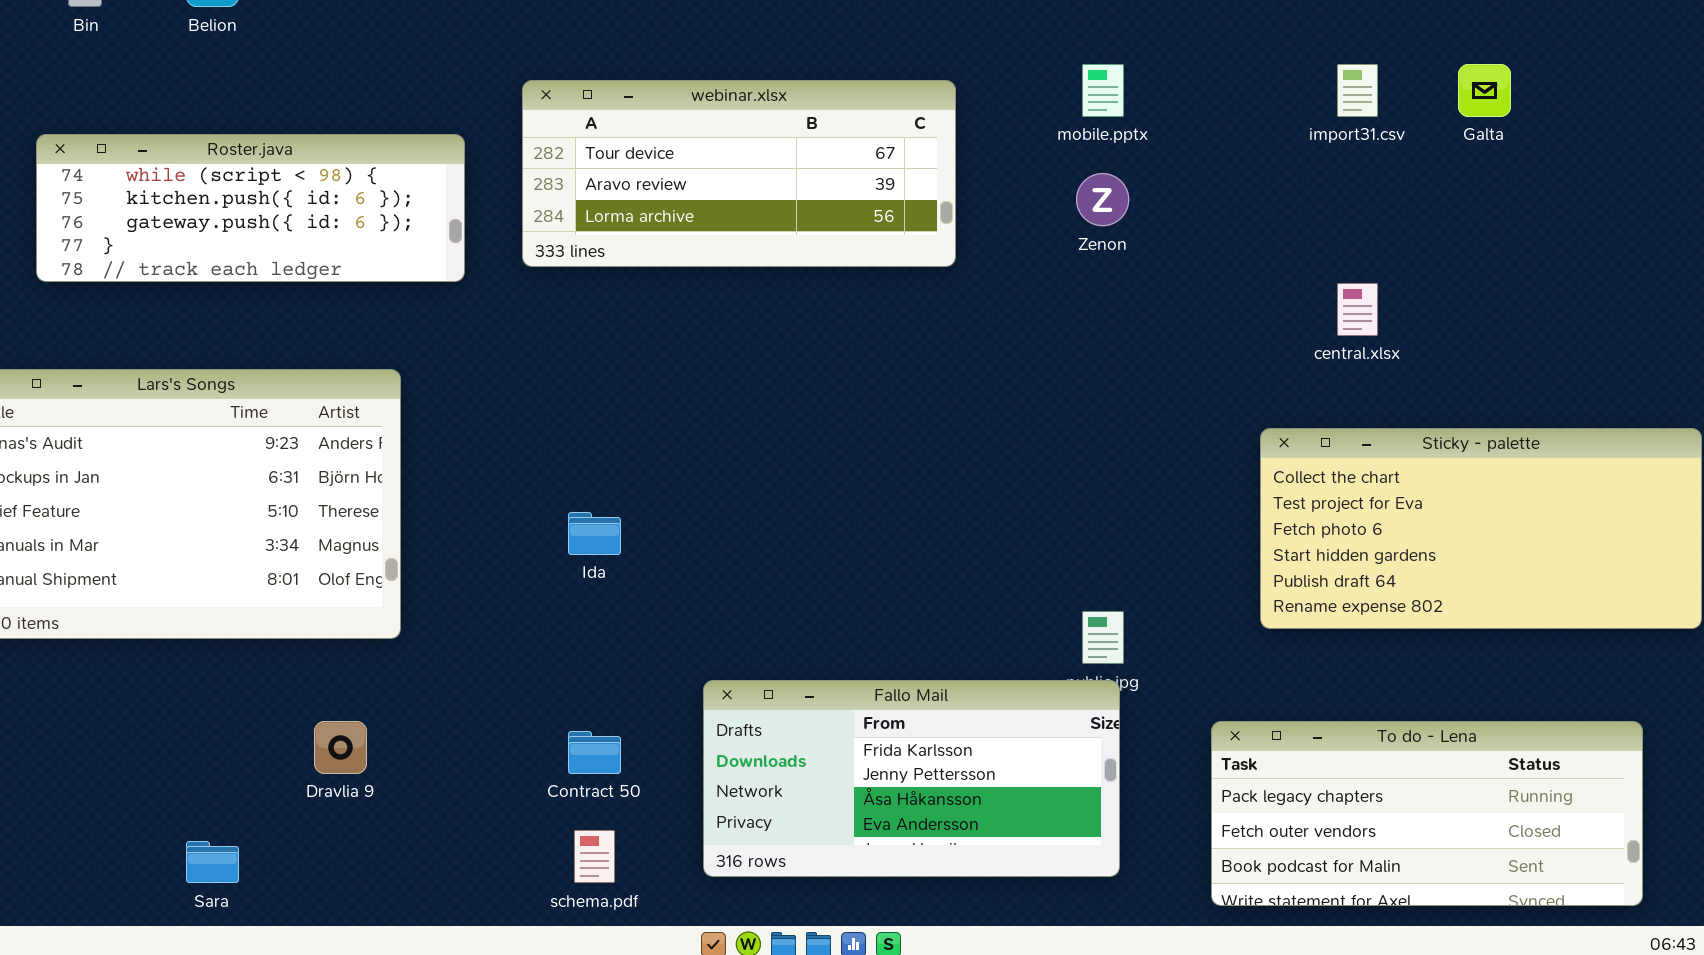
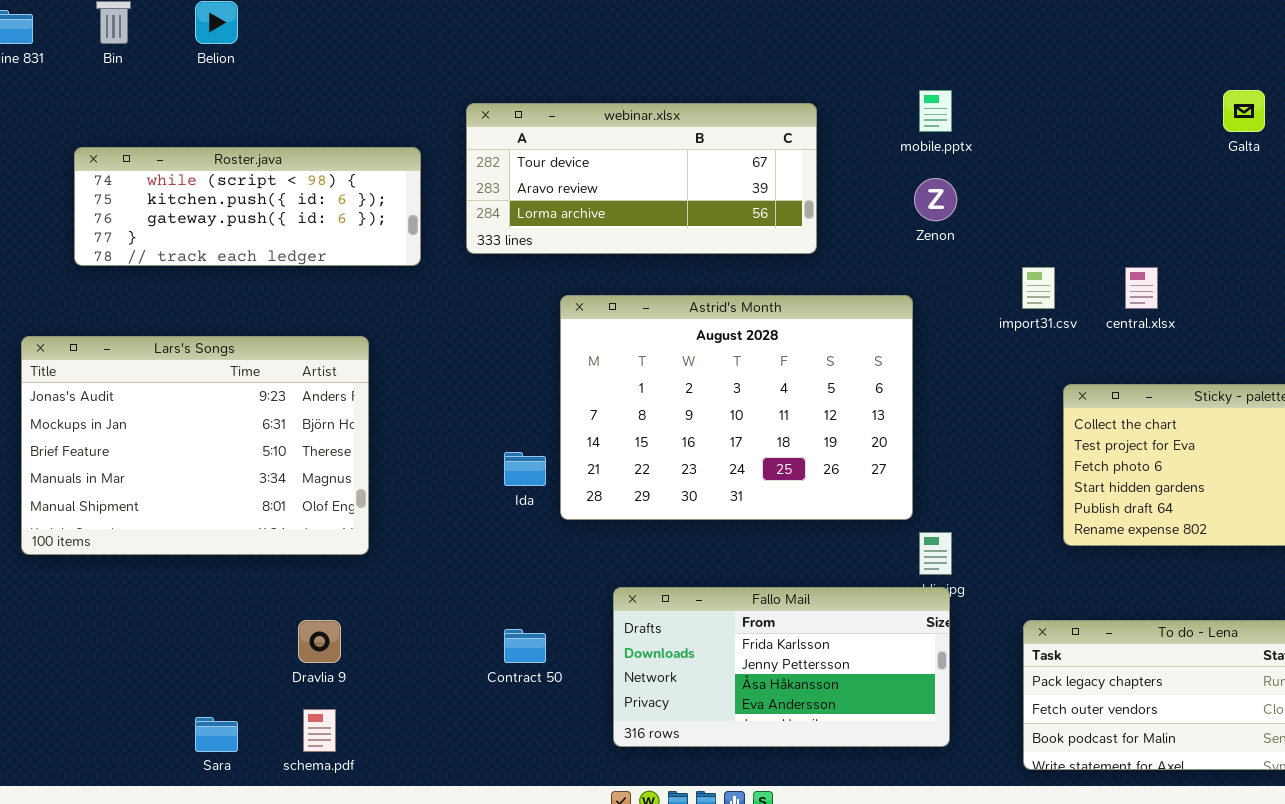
import31.csv: [1337,64,1378,117] -> [1022,267,1055,309], moved
Astrid's Month: none -> [560,295,913,520], opened
schema.pdf: [574,830,615,883] -> [303,709,336,752], moved

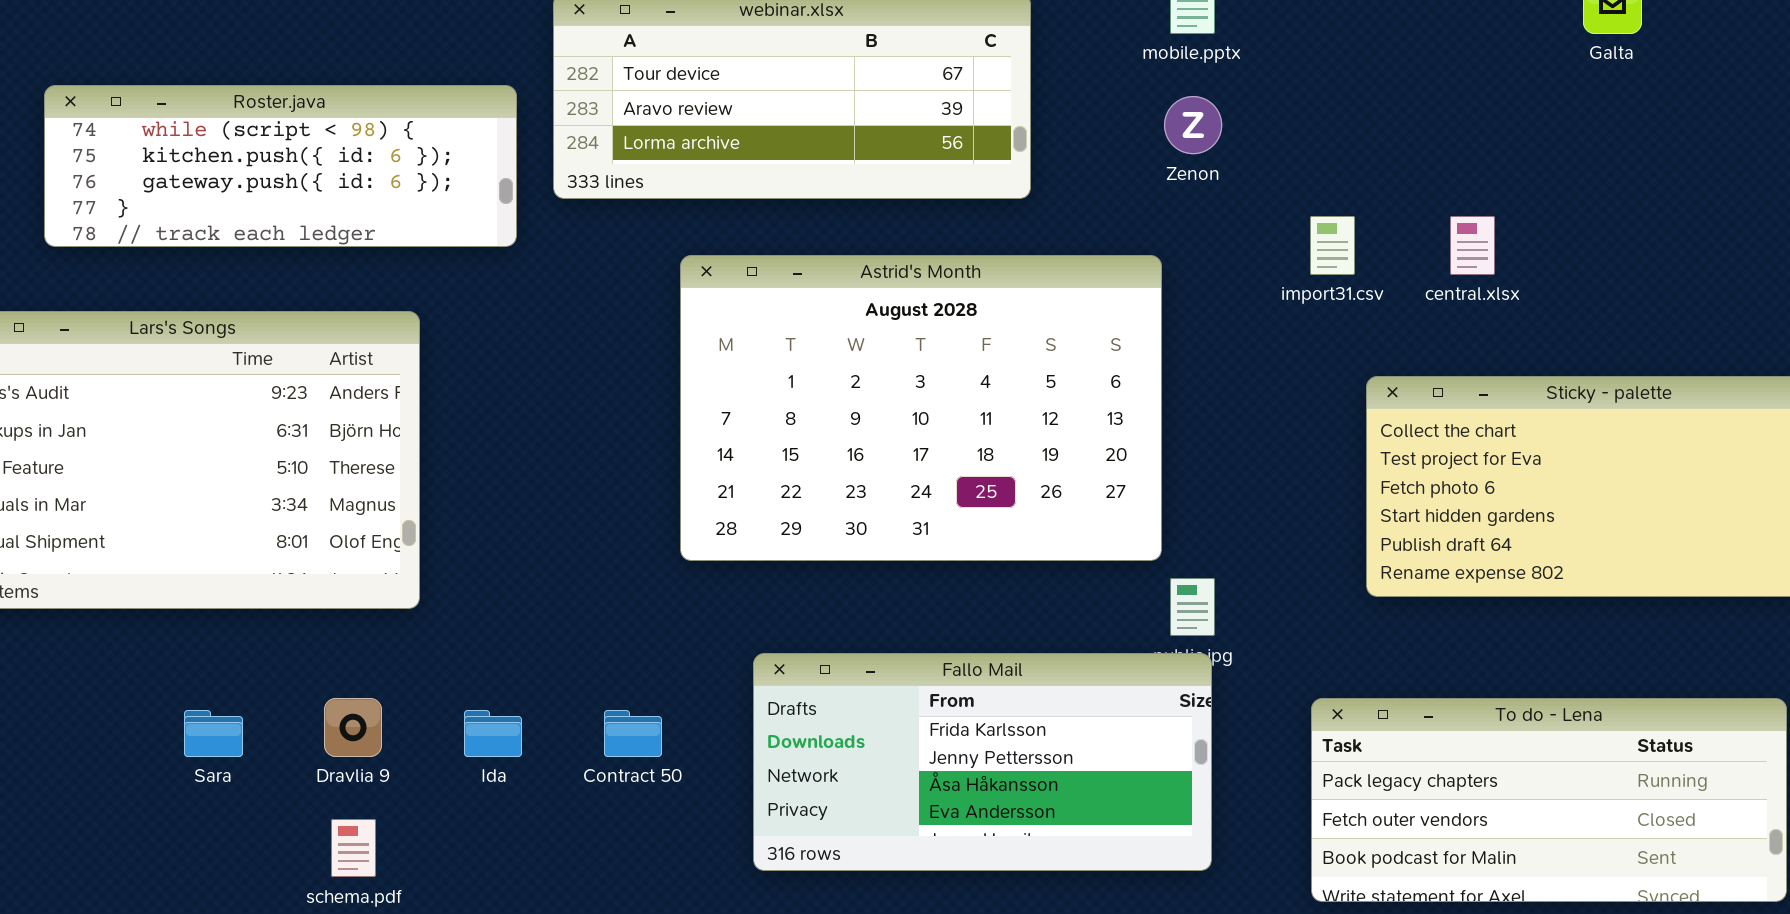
Roster.java: [74,147,421,266] -> [44,85,517,247], moved
Ida: [504,452,546,486] -> [464,710,522,757], moved
Sara: [195,717,238,752] -> [184,710,243,757], moved

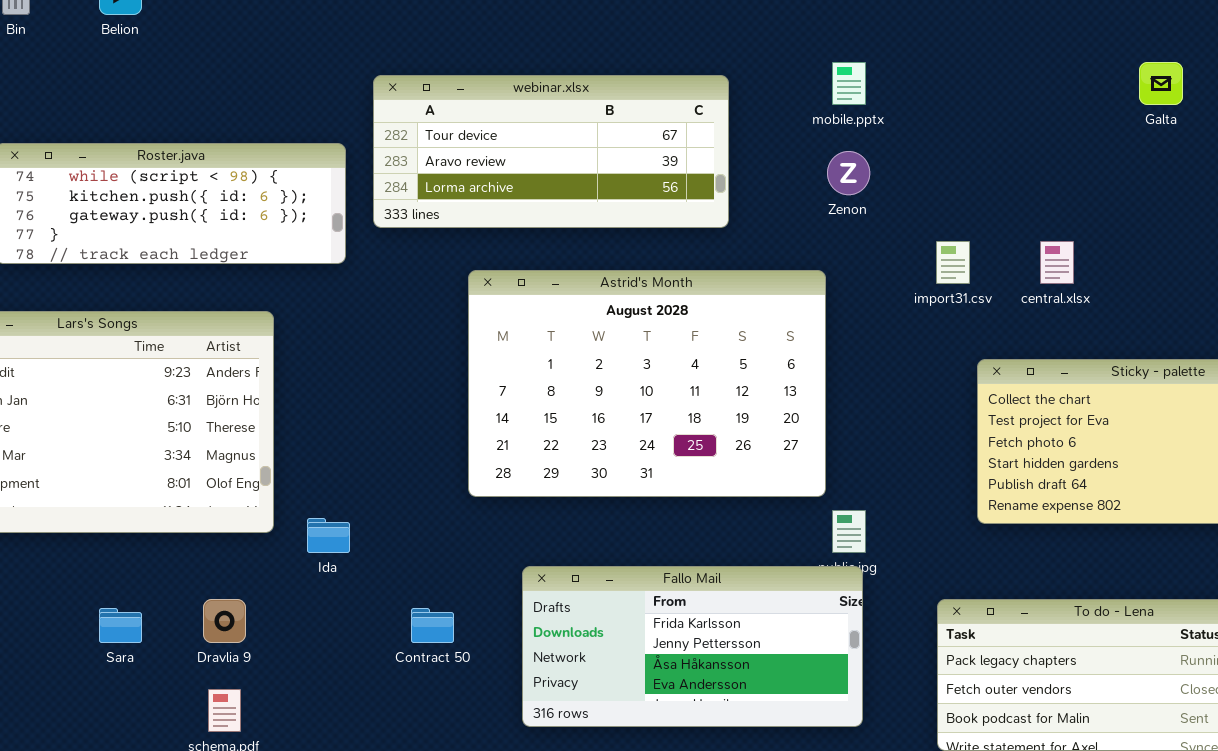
Ida: [464,710,522,757] -> [307,518,350,553], moved

